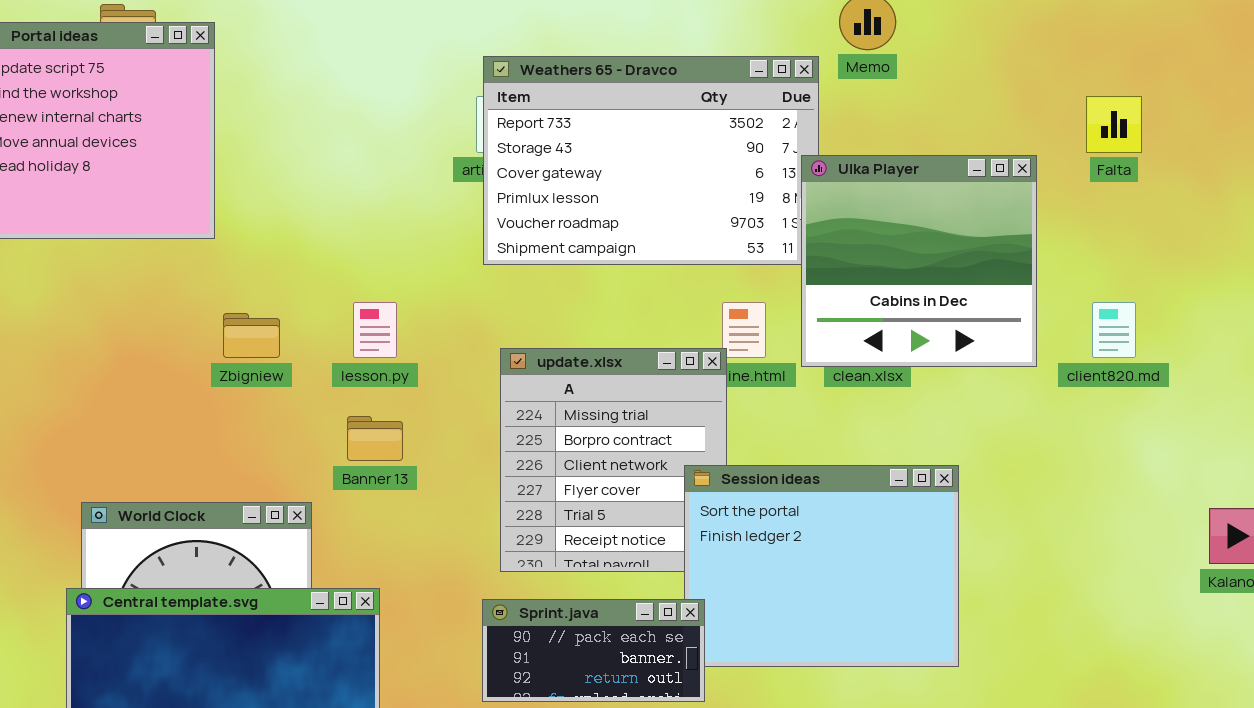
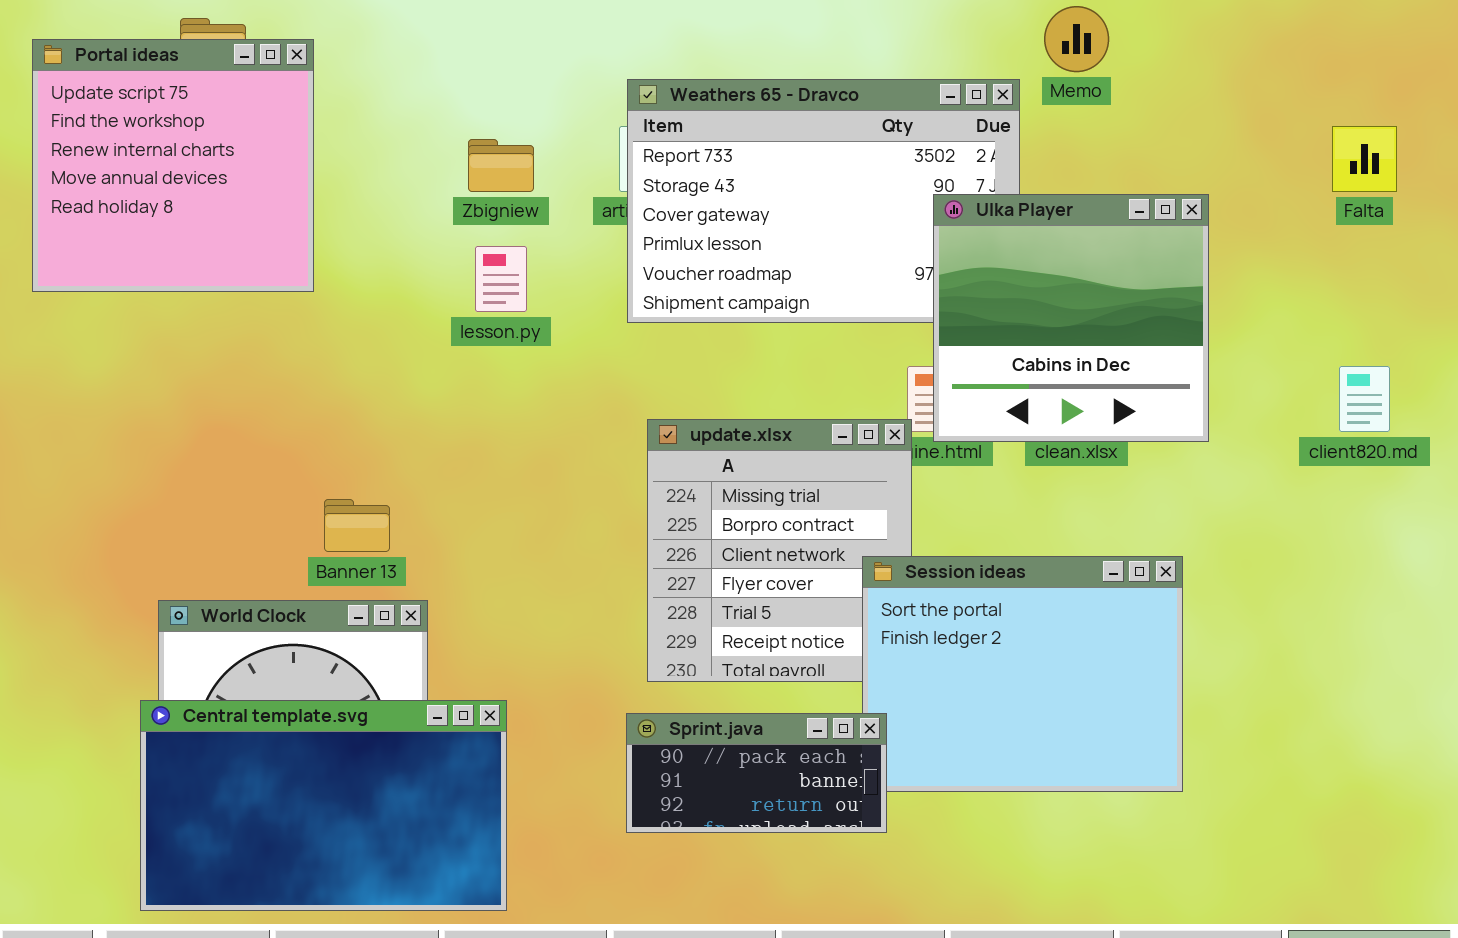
Ulka Player: [801,155,1037,367] -> [933,194,1209,442], moved
lesson.py: [353,302,397,358] -> [475,246,527,312], moved
Zbigniew: [223,313,280,358] -> [468,139,534,192], moved
Banner 13: [347,416,403,461] -> [324,499,390,552], moved

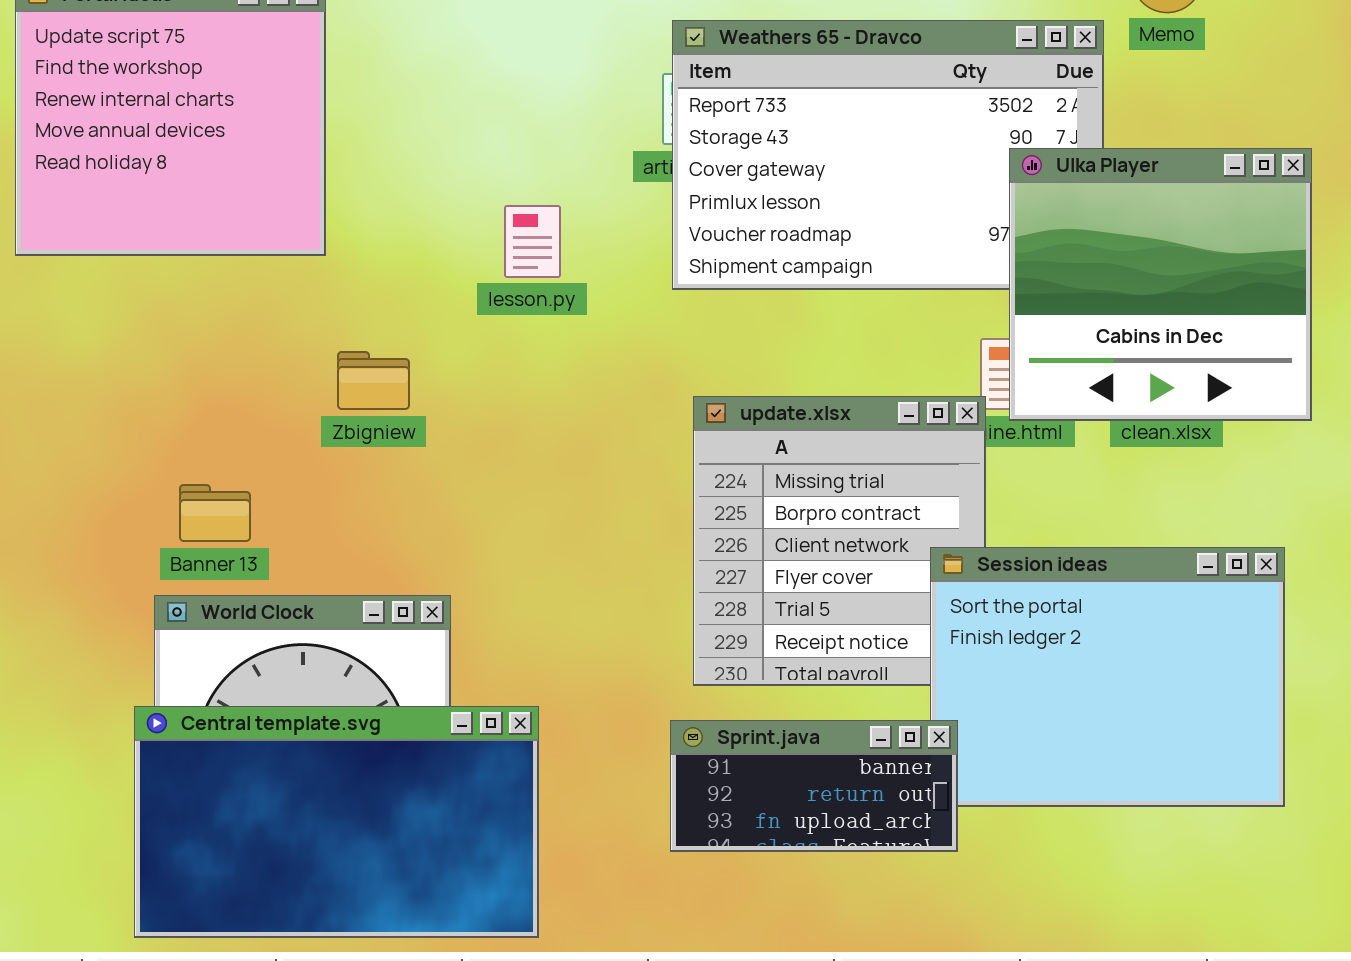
Zbigniew: [468,139,534,192] -> [337,351,410,410], moved
Banner 13: [324,499,390,552] -> [179,484,251,542], moved
Sprint.java: [626,713,887,833] -> [670,720,958,852], scrolled down 1 row

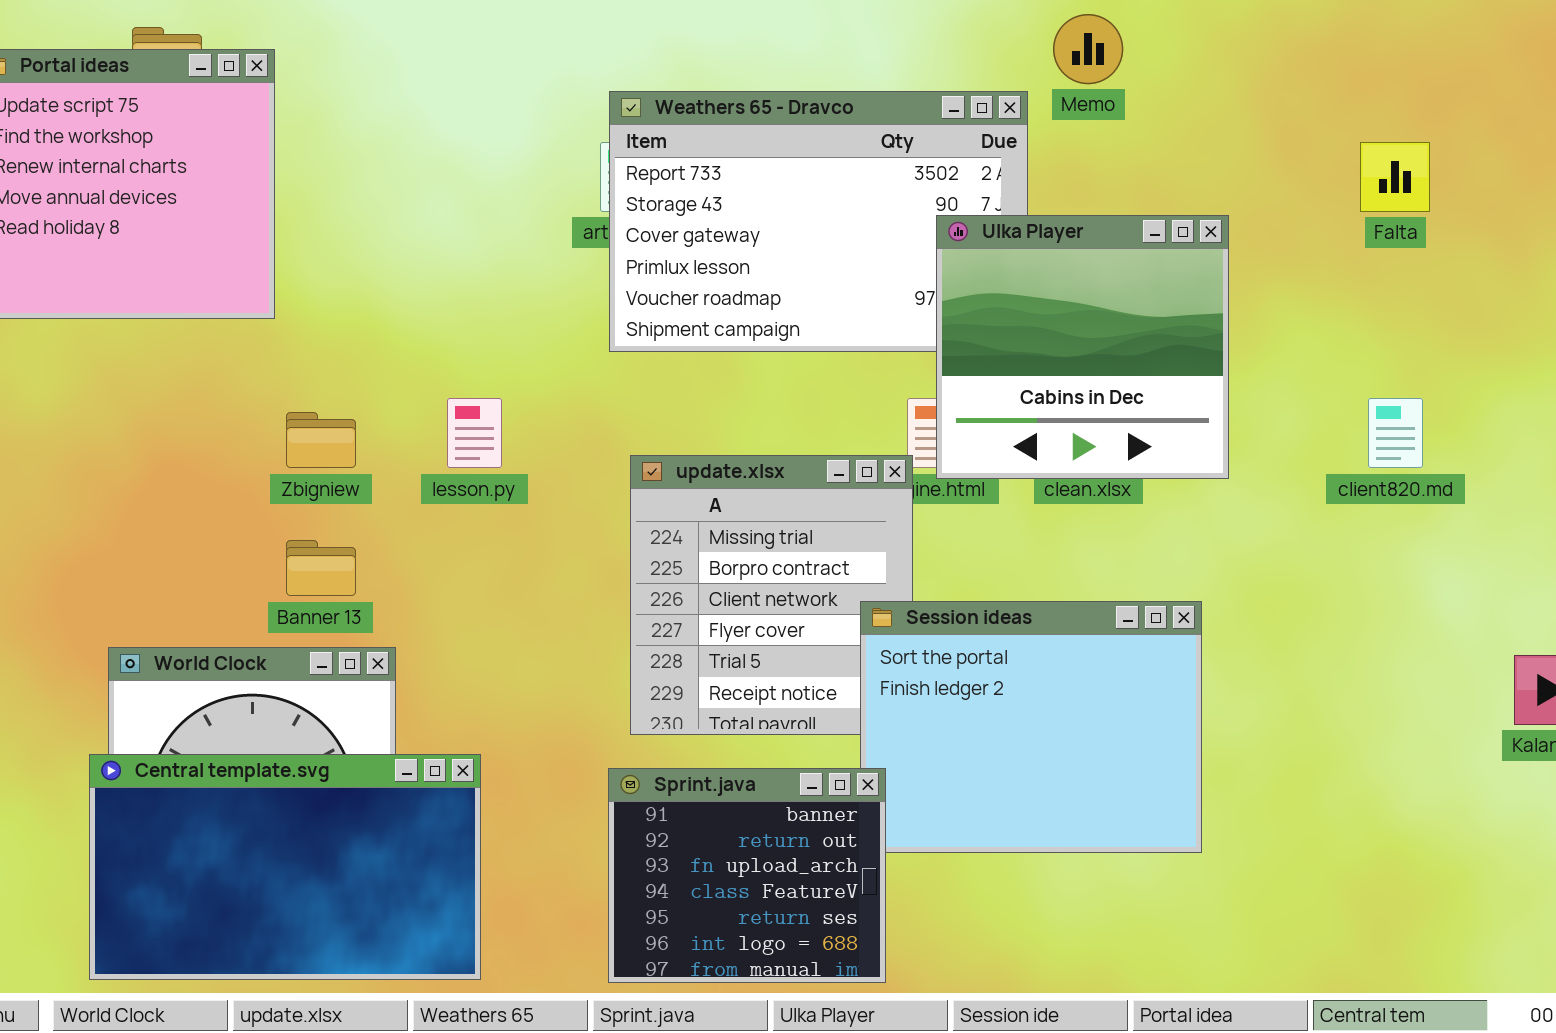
lesson.py: [504,205,561,278] -> [447,398,502,468], moved
Banner 13: [179,484,251,542] -> [286,540,356,596], moved
Sprint.java: [670,720,958,852] -> [608,768,886,983], resized

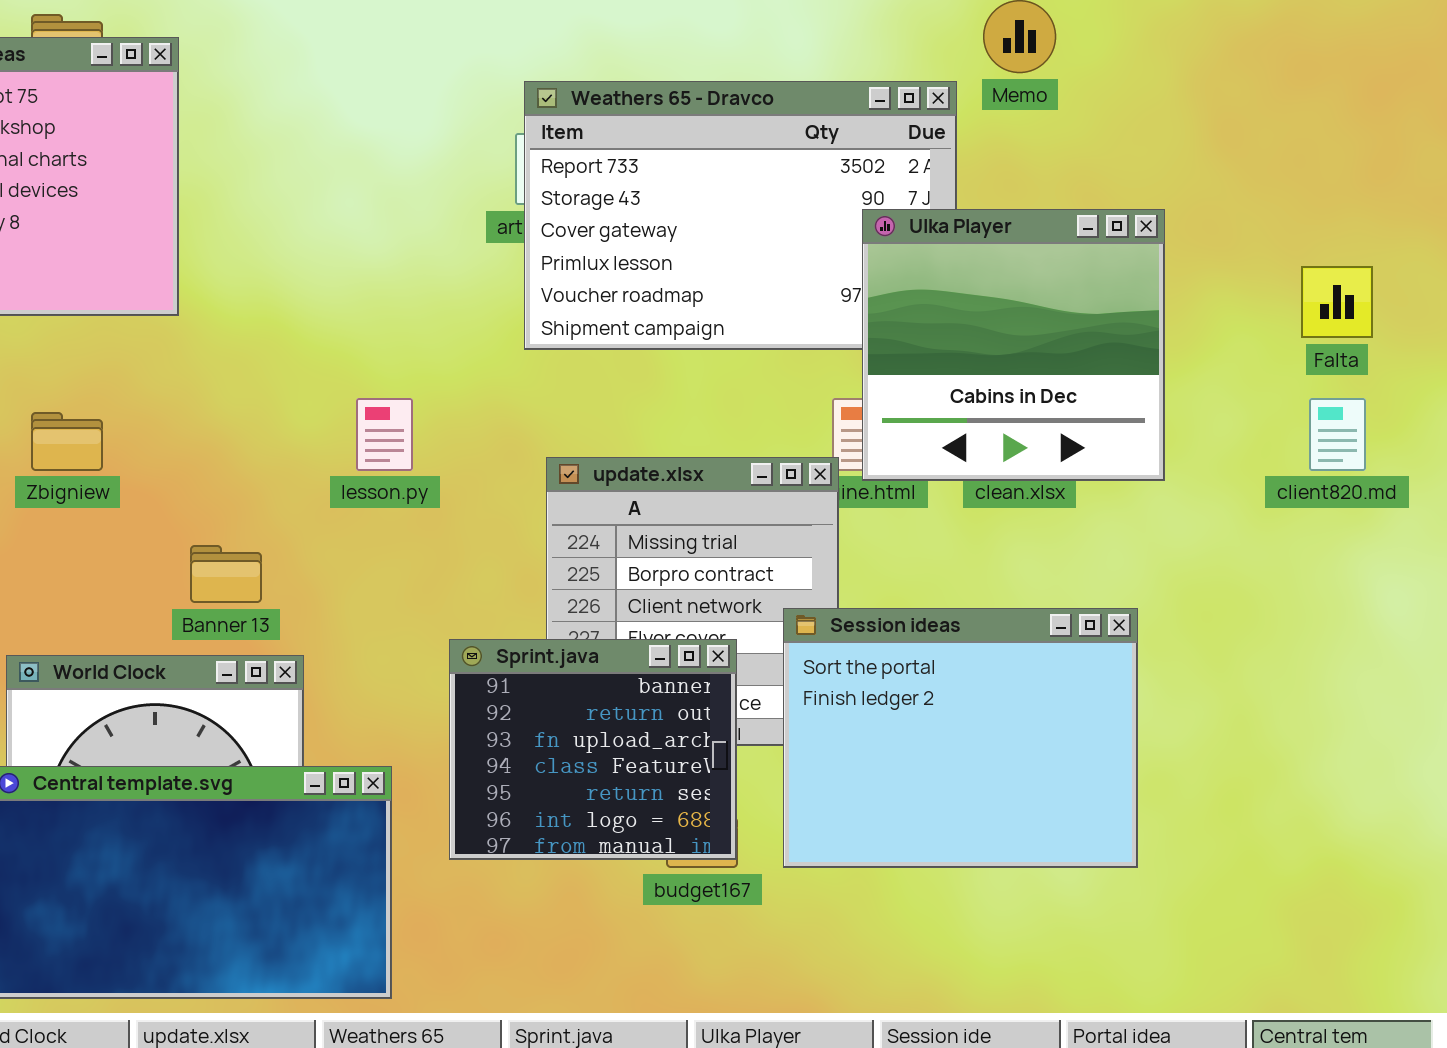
Falta: [1360,142,1430,212] -> [1301,266,1373,338], moved
Zbigniew: [286,412,356,468] -> [31,412,103,471], moved
Sprint.java: [608,768,886,983] -> [449,639,737,860], moved

